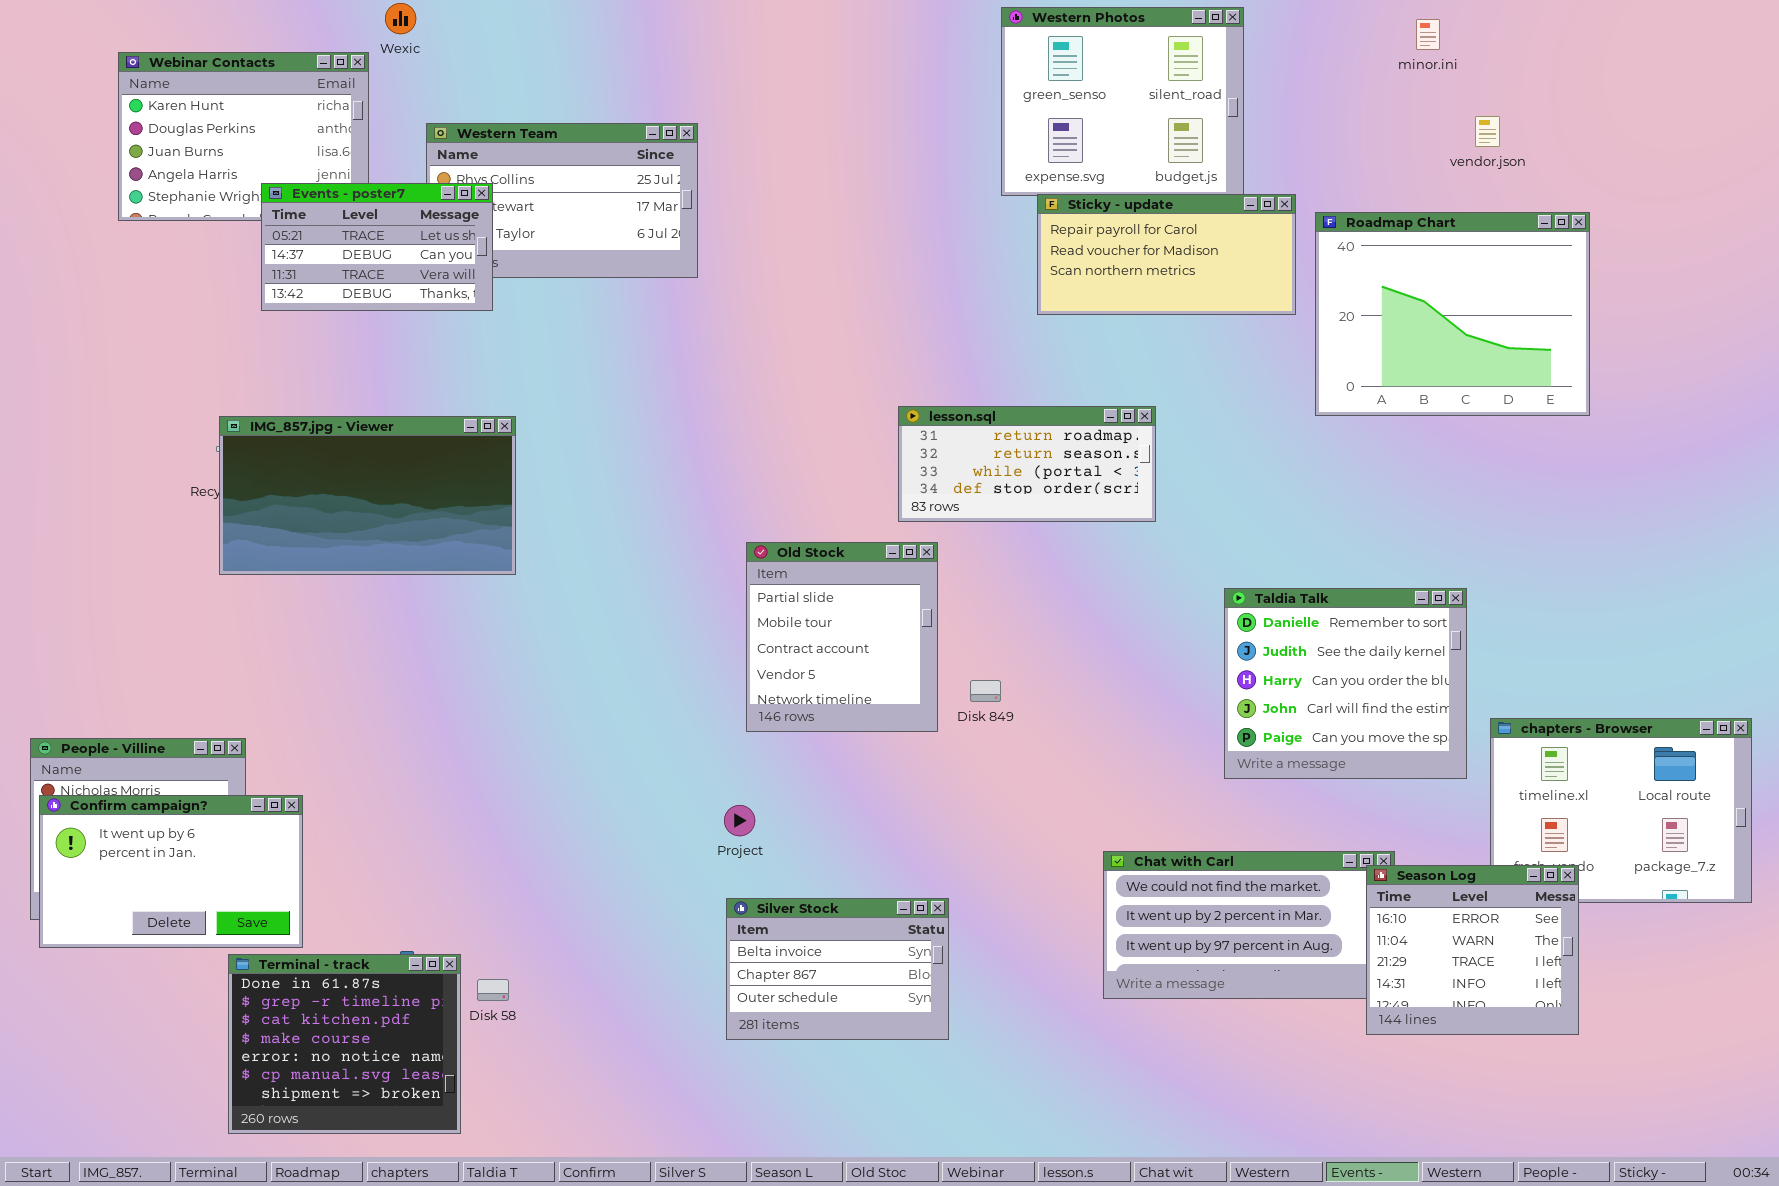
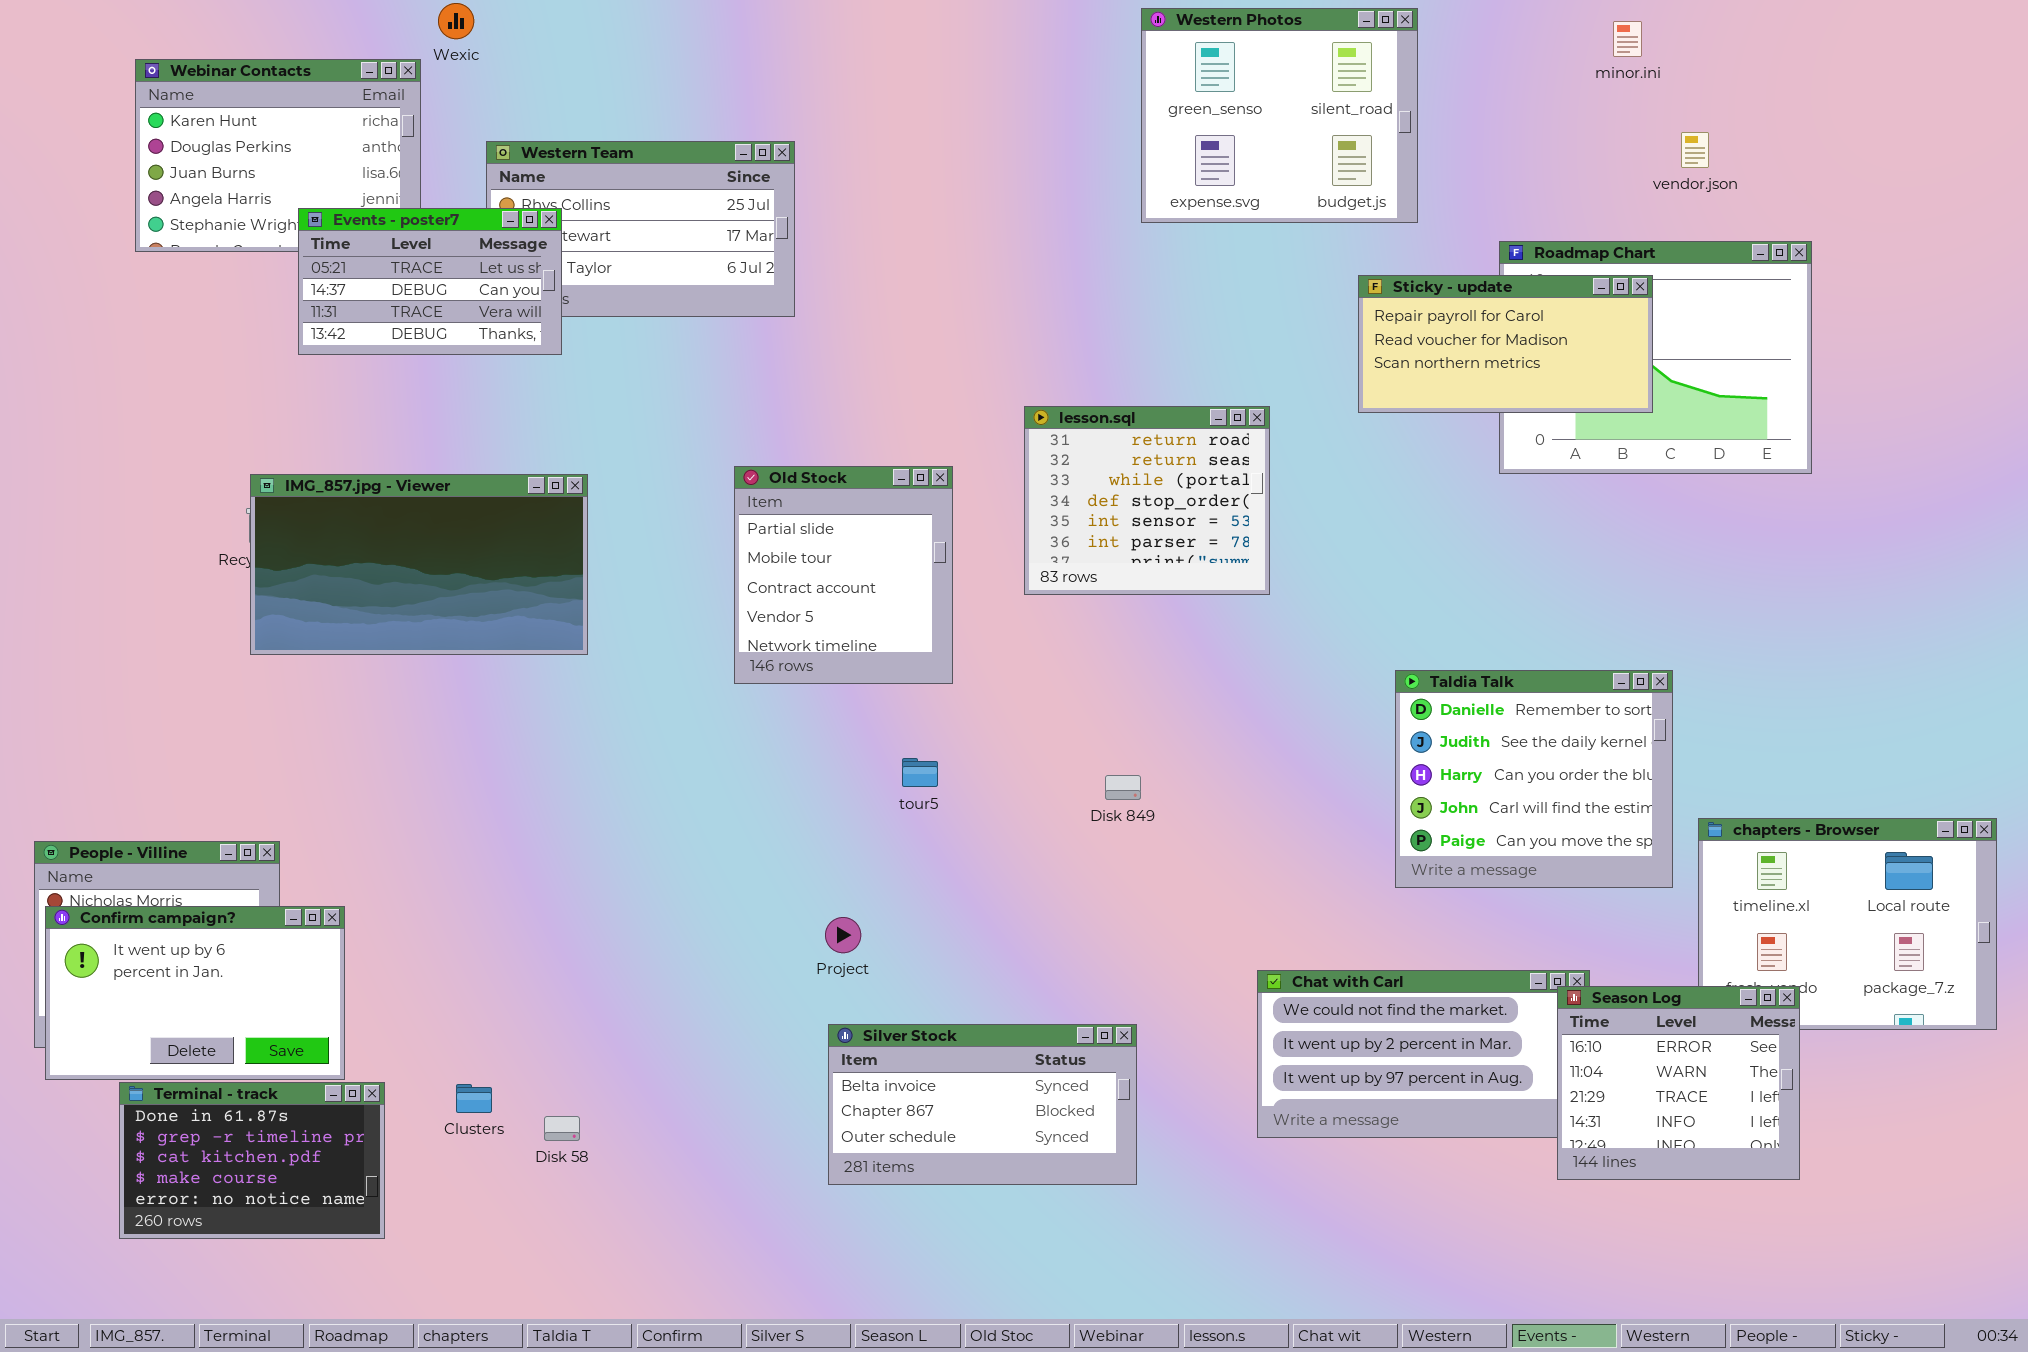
Sticky - update: [1037,194,1296,315] -> [1358,275,1653,413], moved
lesson.sql: [898,406,1156,522] -> [1024,406,1270,595], resized
Old Stock: [746,542,938,732] -> [734,466,953,684], moved
Silver Stock: [726,898,949,1040] -> [828,1024,1137,1185], resized
Terminal - track: [228,954,461,1134] -> [119,1082,385,1239], moved, resized

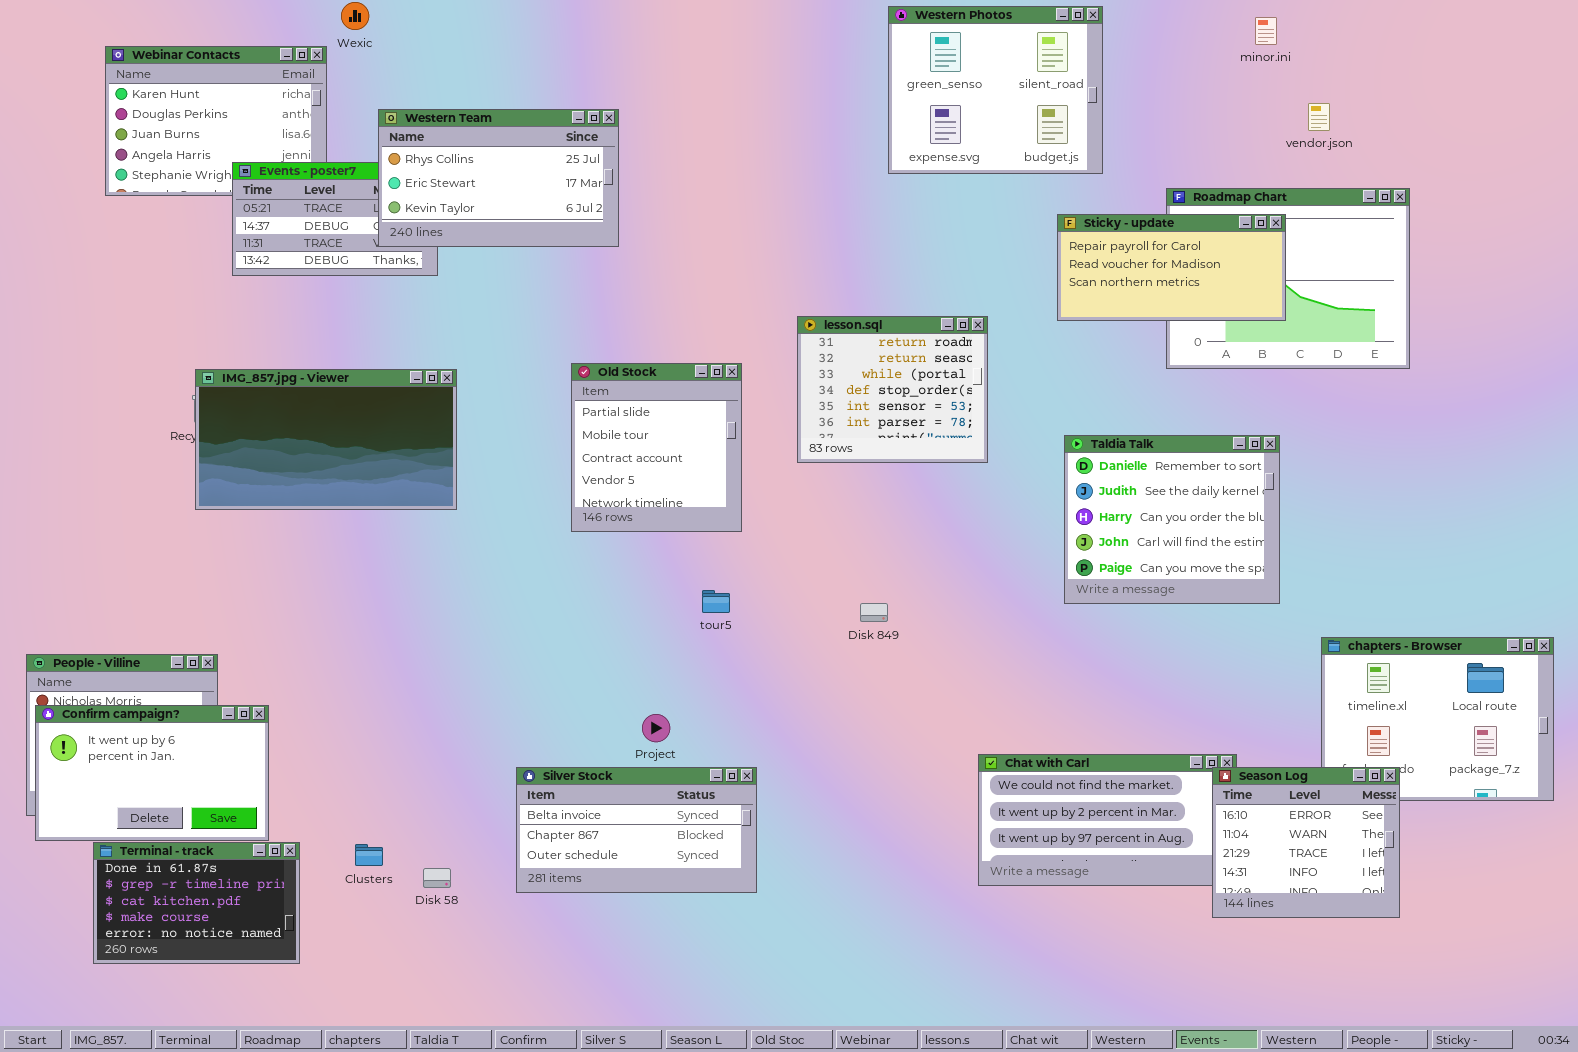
Western Team: [486,141,795,317] -> [378,109,619,247], raised
Taldia Talk: [1395,670,1673,888] -> [1064,435,1280,604], moved
Silver Stock: [828,1024,1137,1185] -> [516,767,757,893], moved

